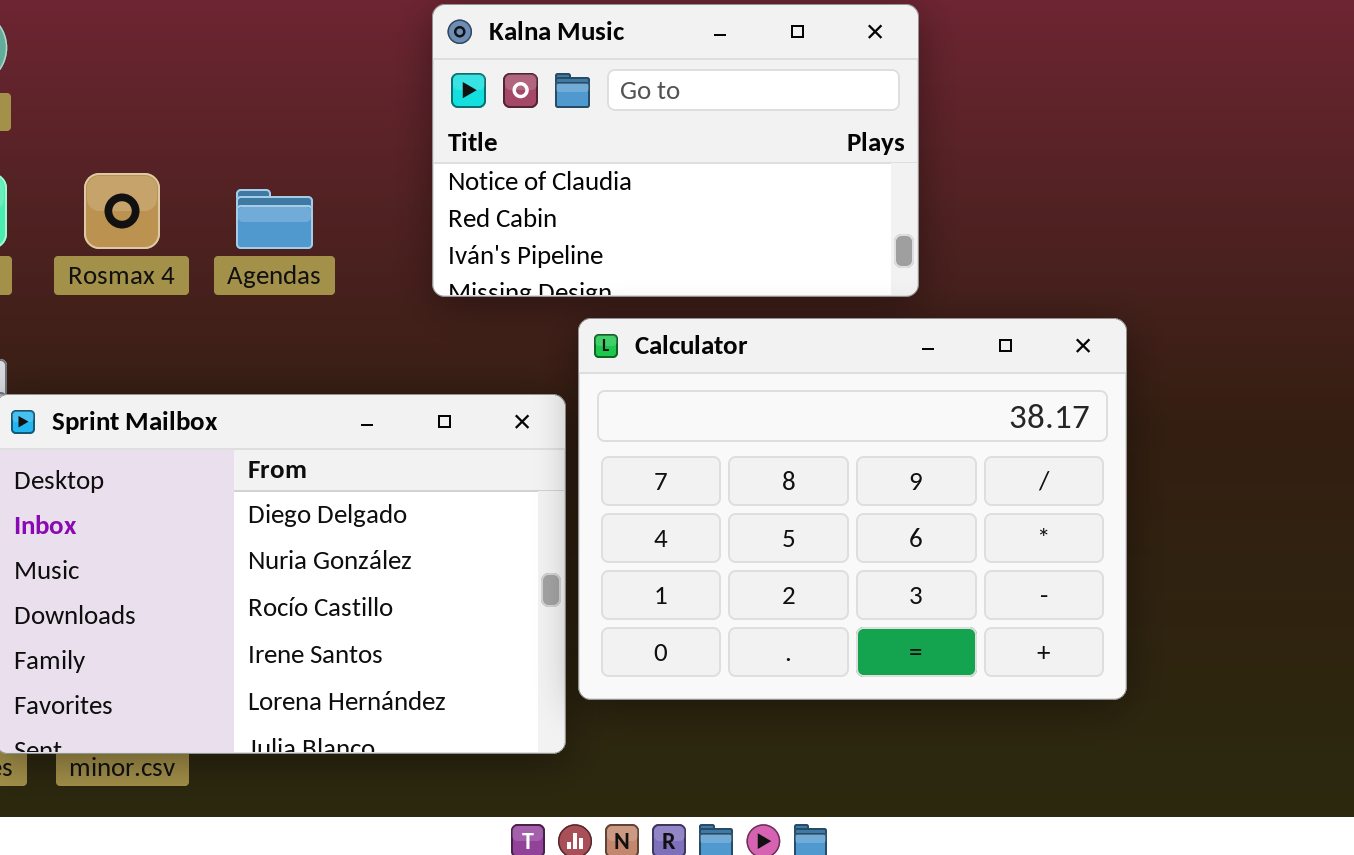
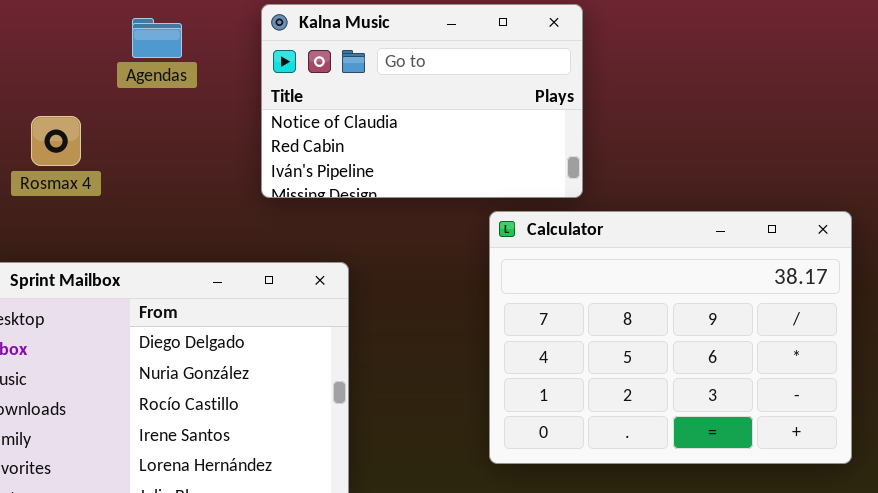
Agendas: [236,189,313,249] -> [132,18,182,58], moved
Calculator: [578,318,1127,700] -> [489,211,852,464], moved

